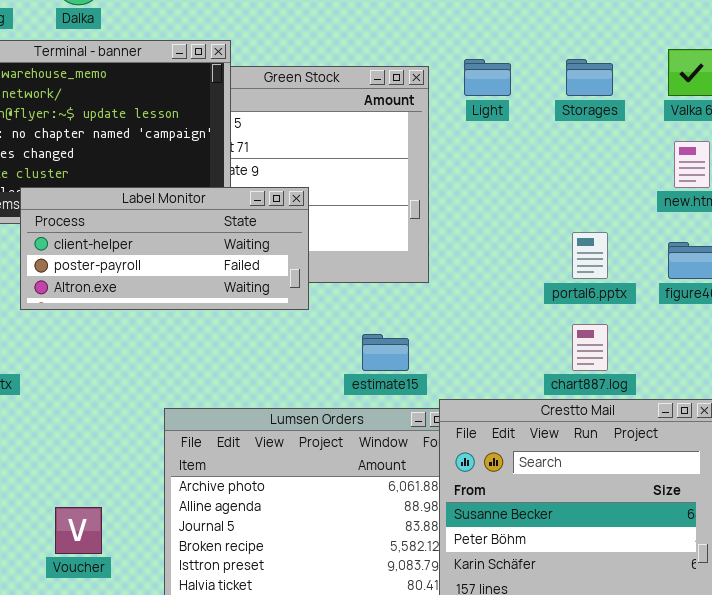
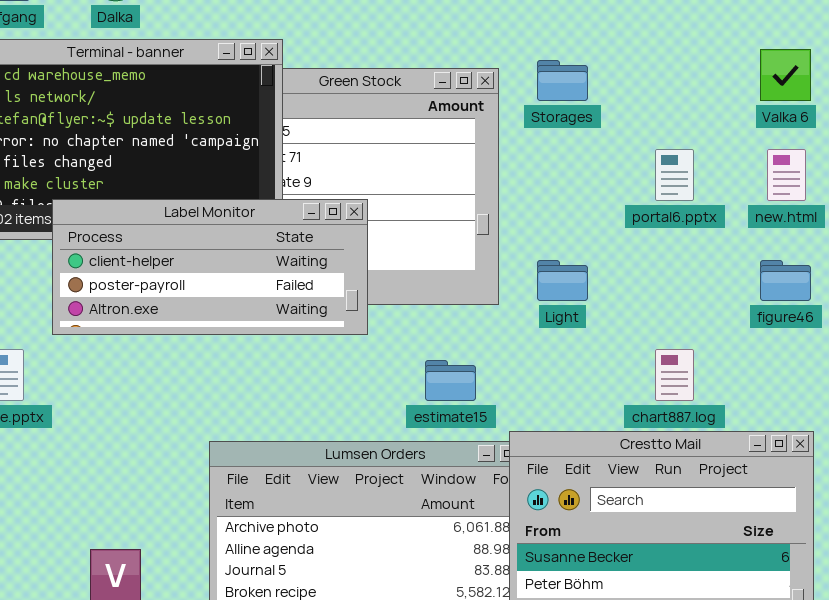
Light: [464,59,511,96] -> [537,260,588,301], moved
Storages: [566,59,613,96] -> [537,60,588,101], moved
portal6.pptx: [572,232,608,279] -> [655,149,694,201], moved

